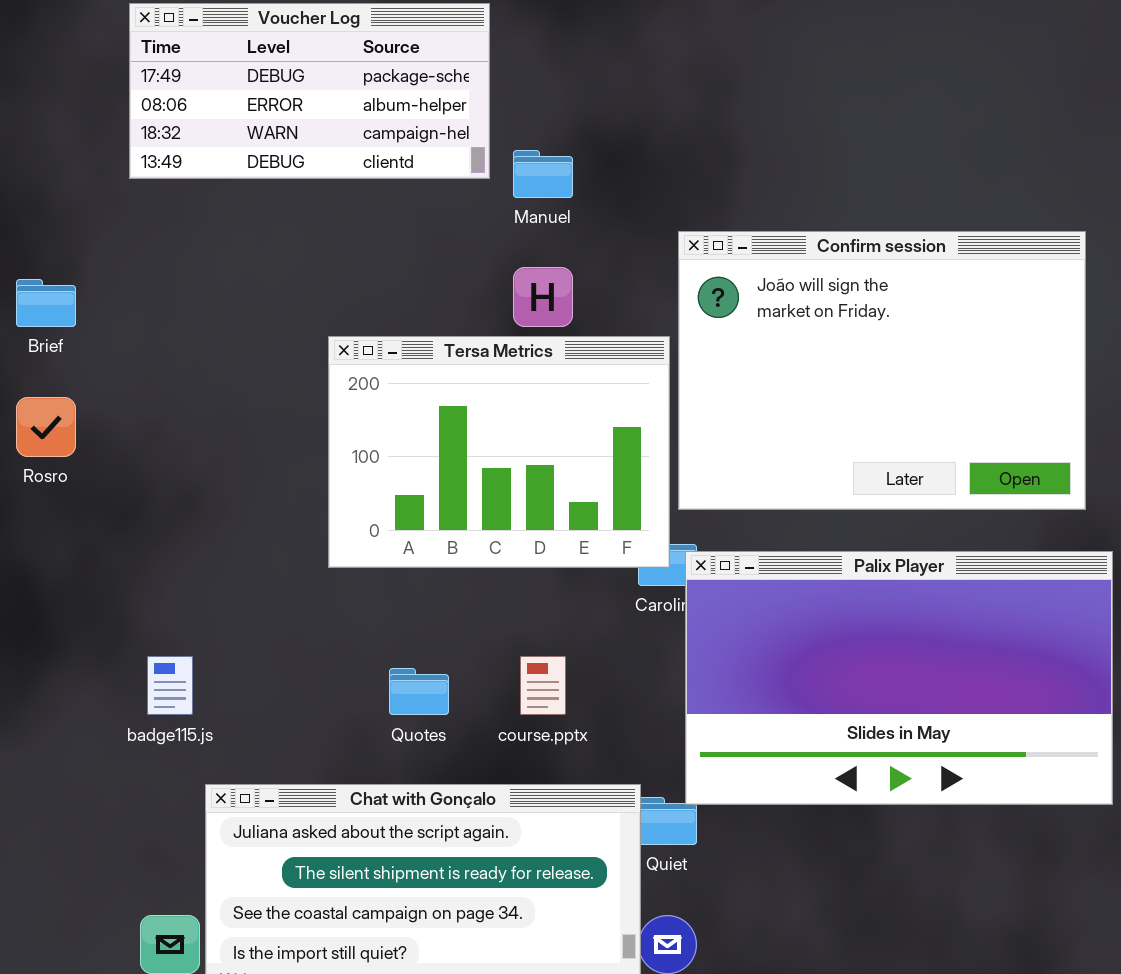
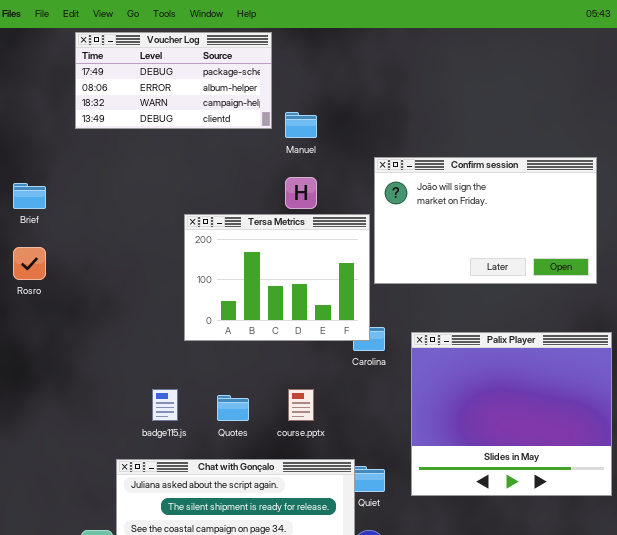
Confirm session: [678,231,1086,510] -> [374,157,597,284], resized
Palix Player: [685,551,1113,805] -> [411,332,612,496], resized
badge115.js: [147,656,193,715] -> [152,389,178,421], moved

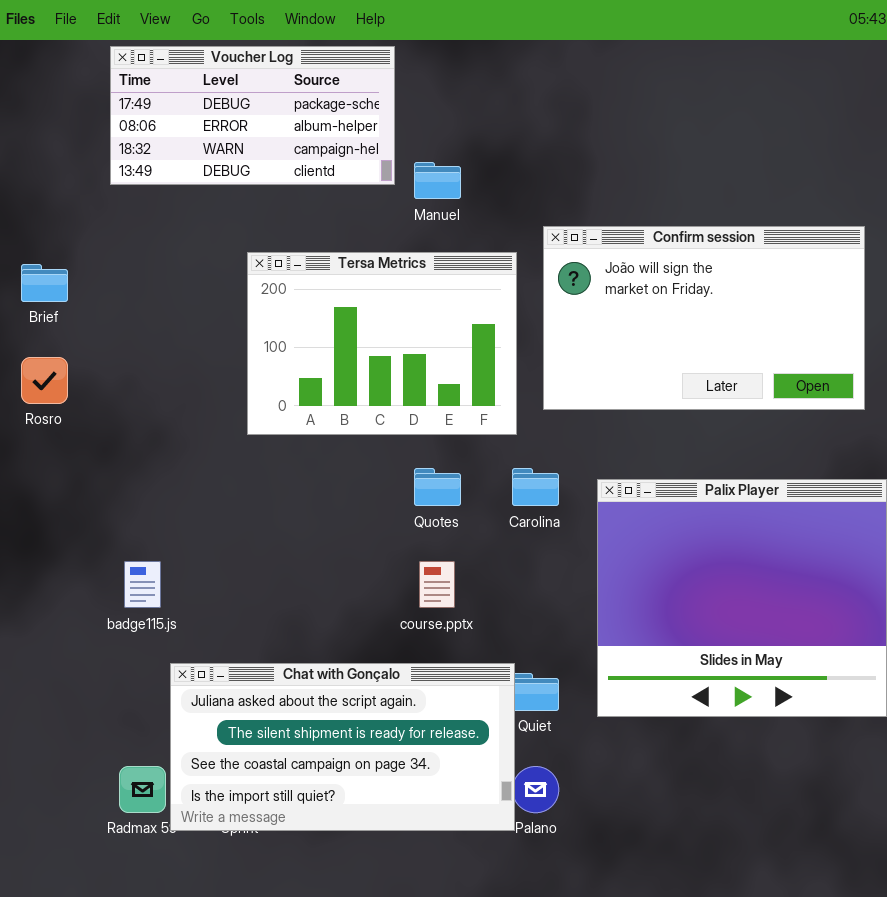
Tersa Metrics: [184,214,370,341] -> [247,252,517,435], moved
badge115.js: [152,389,178,421] -> [124,561,161,608], moved
Quotes: [217,395,249,421] -> [414,468,461,506], moved

